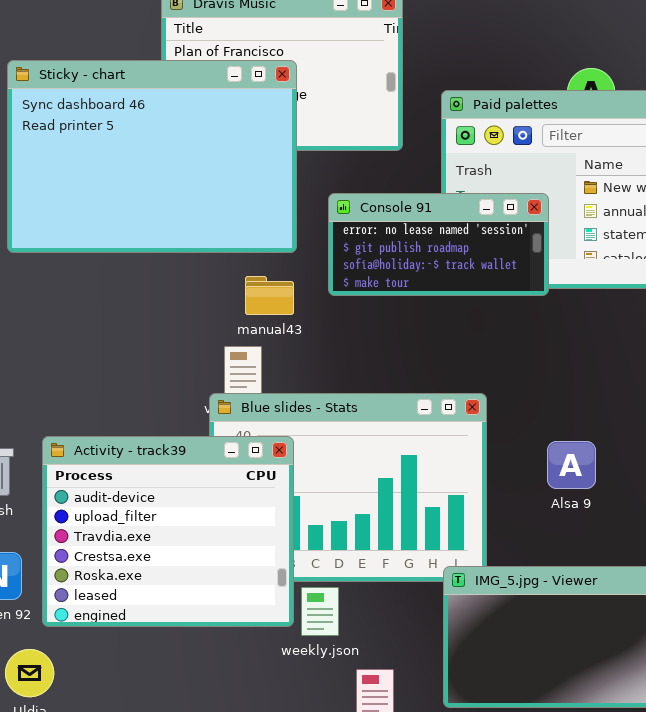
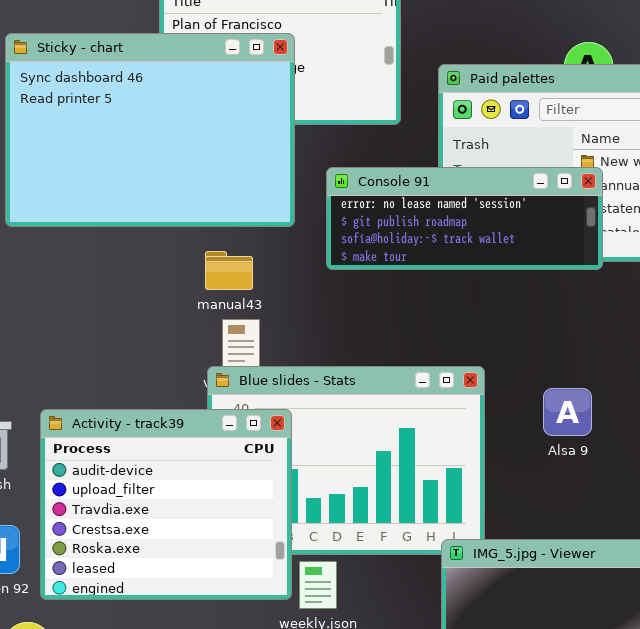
Console 91: [328,193,549,296] -> [326,167,603,270], resized
manual43: [245,276,294,315] -> [205,251,253,290], moved
Alsa 9: [547,441,596,489] -> [543,388,592,436], moved

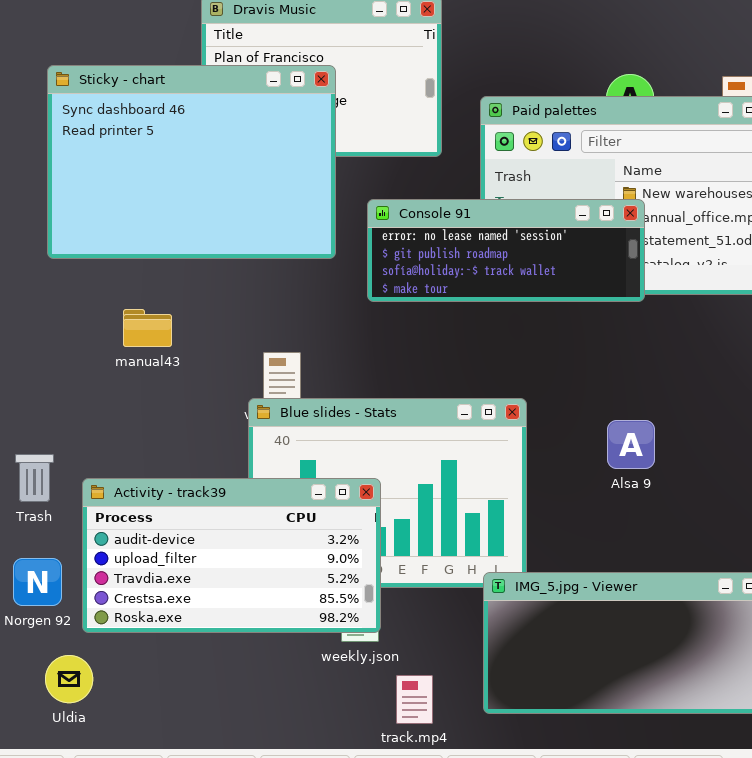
manual43: [205,251,253,290] -> [123,309,172,347], moved
Alsa 9: [543,388,592,436] -> [607,420,655,469], moved
Activity - track39: [40,409,292,600] -> [82,478,381,633], resized

